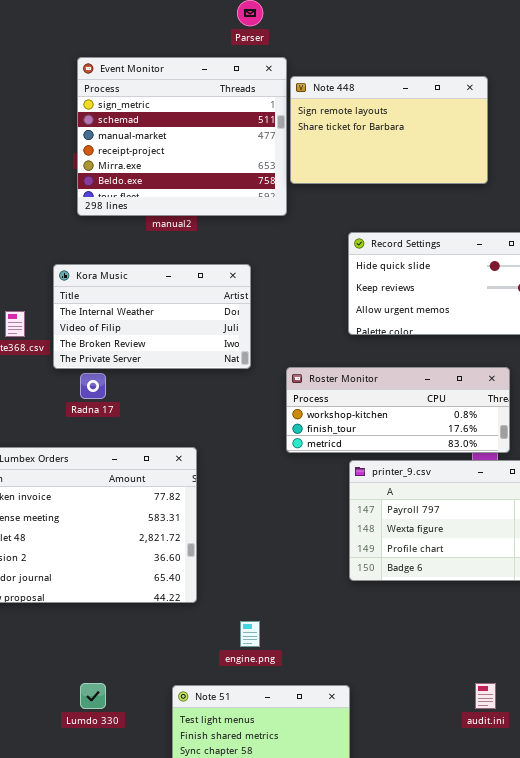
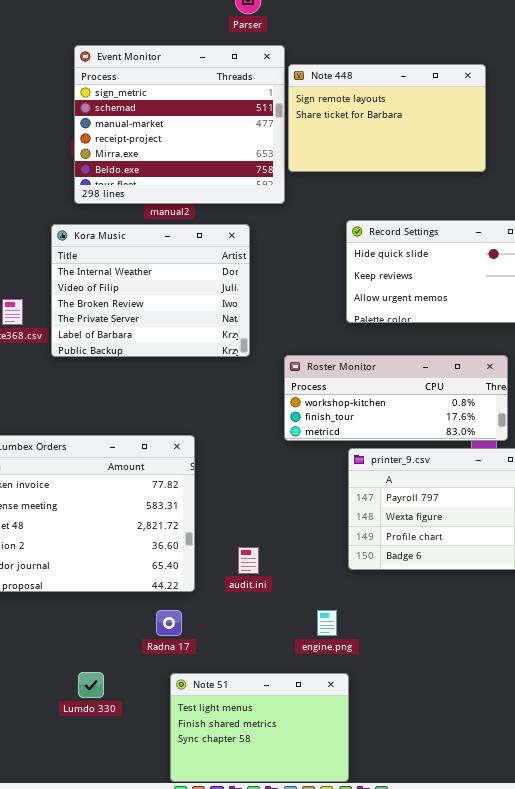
Kora Music: [53,264,251,369] -> [51,224,250,357], resized
Radna 17: [80,373,106,399] -> [156,610,182,636], moved
engine.png: [240,621,260,647] -> [317,610,337,636], moved
audit.ini: [475,683,496,709] -> [238,547,259,574], moved

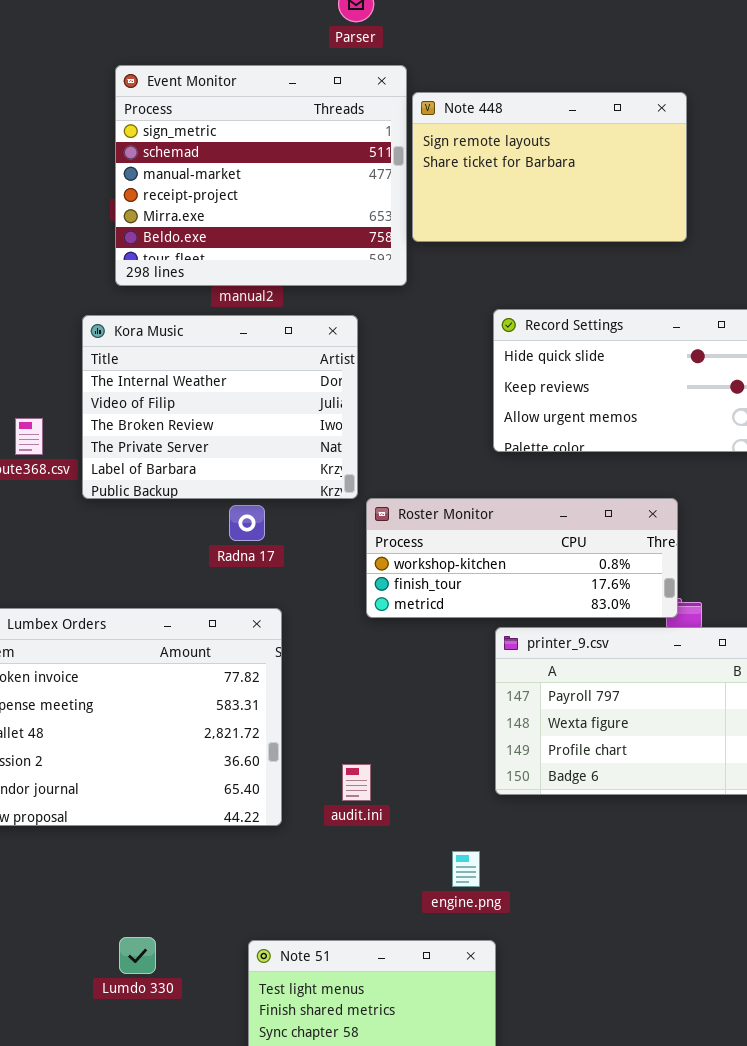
Roster Monitor: [284,355,508,441] -> [366,498,678,618], moved
Radna 17: [156,610,182,636] -> [229,505,265,541], moved

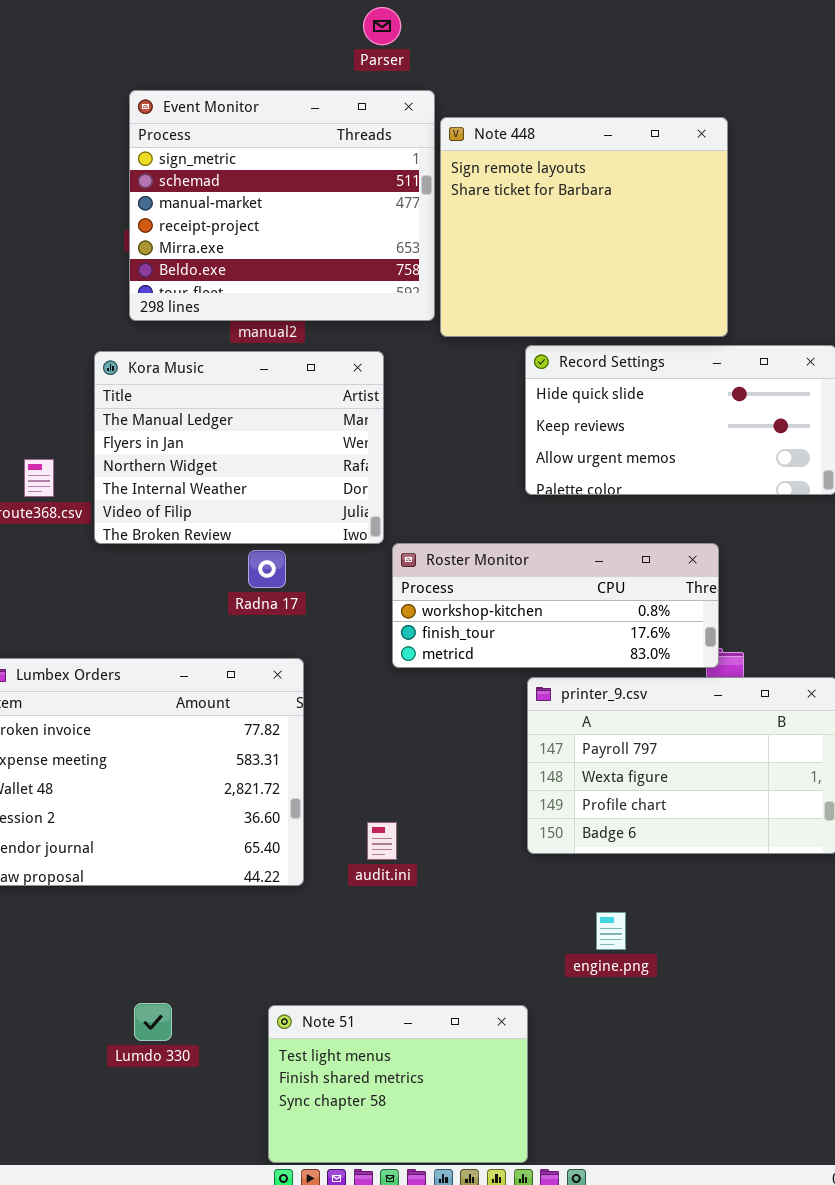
Note 448: [412,92,687,242] -> [440,117,728,337], resized
Kora Music: [82,315,358,499] -> [94,351,384,544], scrolled up 3 rows
engine.png: [452,851,480,887] -> [596,912,626,950], moved

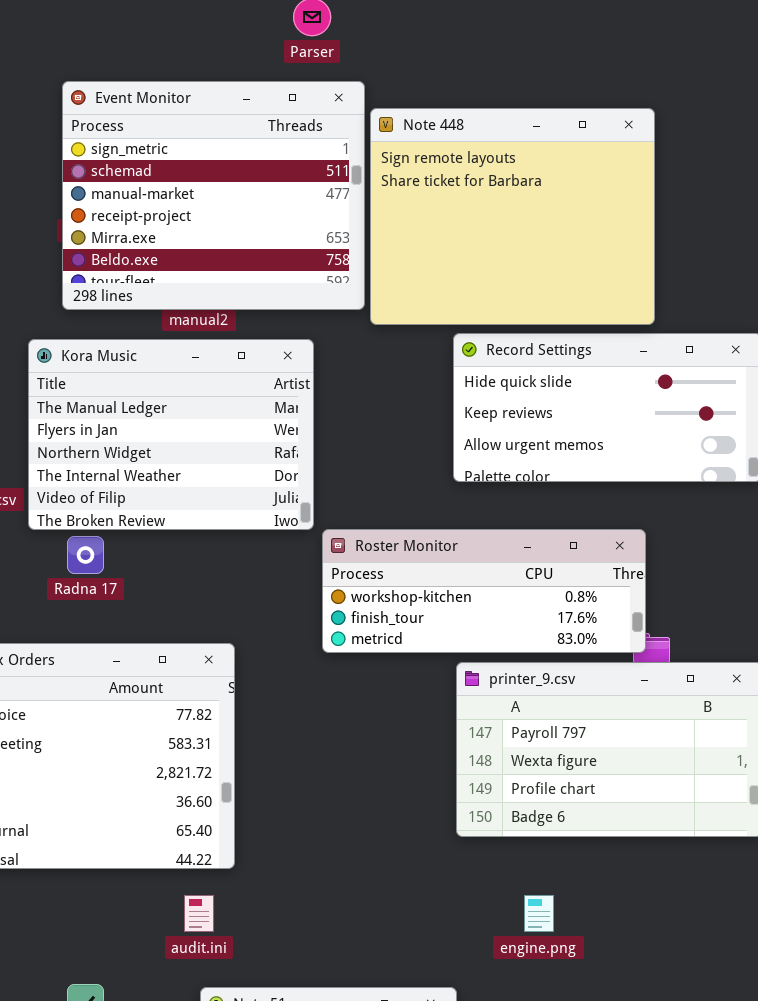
Radna 17: [248,550,286,588] -> [67,536,104,574], moved
audit.ini: [367,822,397,860] -> [184,895,214,932], moved

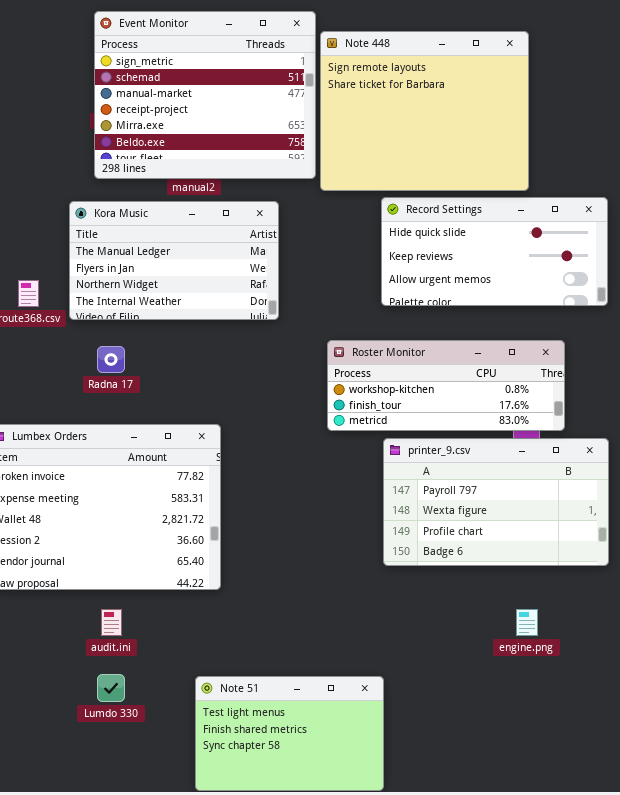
Kora Music: [28,339,314,530] -> [69,201,279,320], resized
Roster Monitor: [322,529,646,653] -> [327,340,565,431], moved
audit.ini: [184,895,214,932] -> [101,609,122,636], moved
engine.png: [524,895,554,932] -> [516,609,538,636], moved

